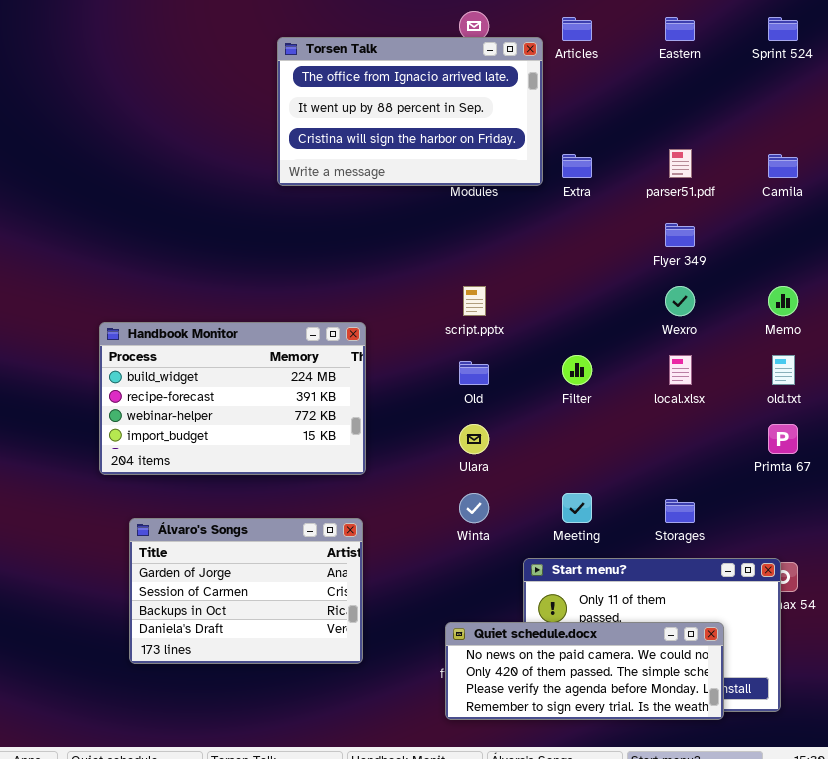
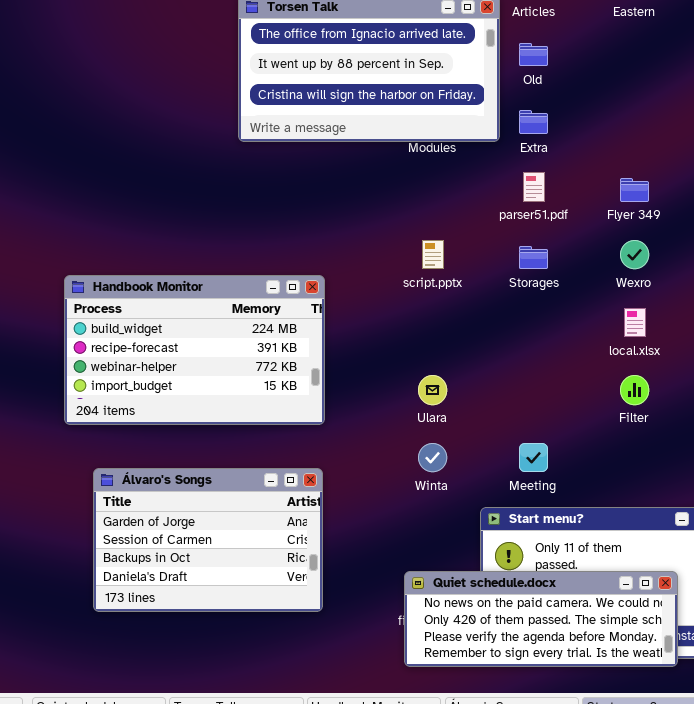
parser51.pdf: [669,149,692,178] -> [523,172,545,202], moved
Filter: [562,355,592,385] -> [620,375,649,405], moved
Old: [459,361,489,385] -> [519,43,548,66], moved
Storages: [665,499,695,523] -> [519,246,548,269], moved

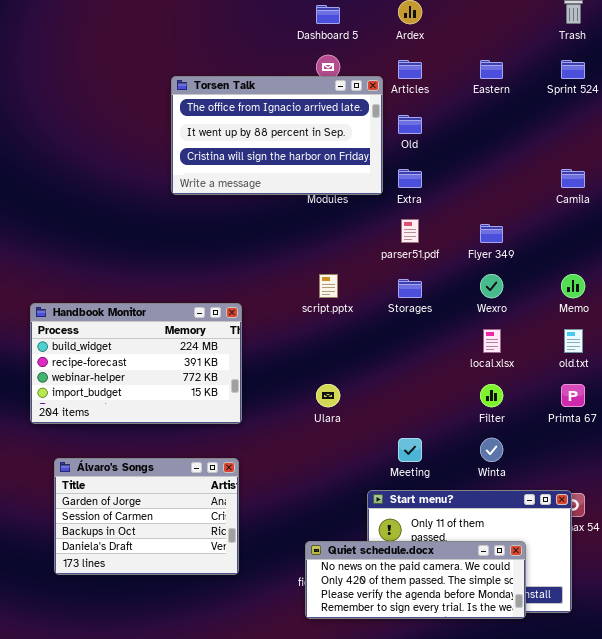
Winta: [418,443,447,472] -> [480,438,503,462], moved

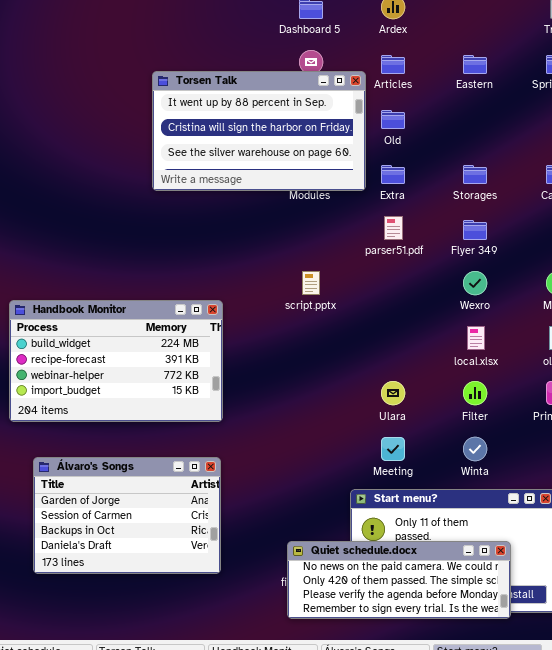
Torsen Talk: [171,76,383,195] -> [152,71,366,191], scrolled down 1 row
Storages: [398,279,422,298] -> [463,165,487,184], moved
Ulara: [316,384,340,407] -> [381,381,405,405], moved

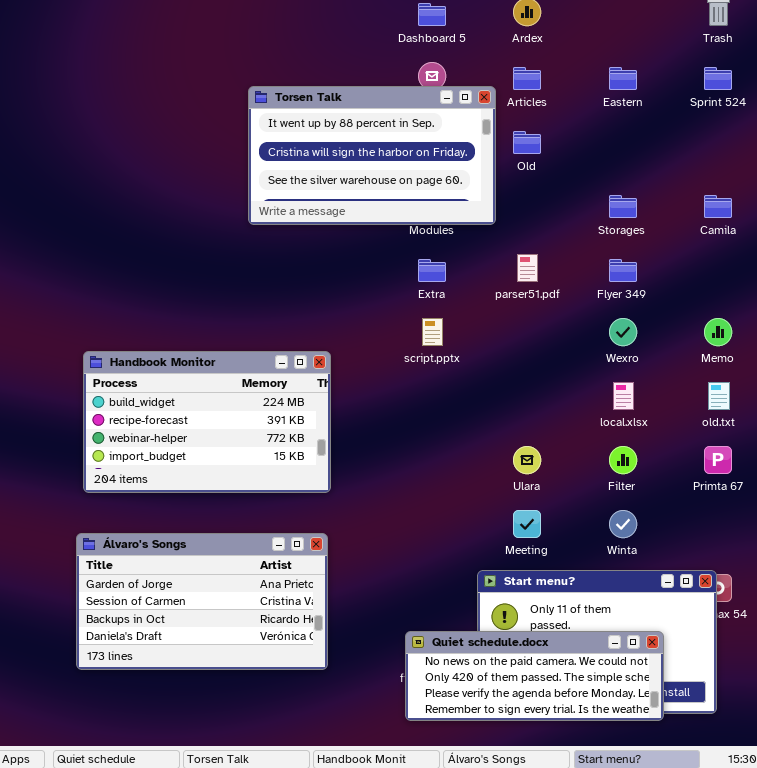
Extra: [381,165,405,184] -> [418,259,446,282], moved
Álvaro's Songs: [33,457,221,574] -> [76,533,328,670], resized

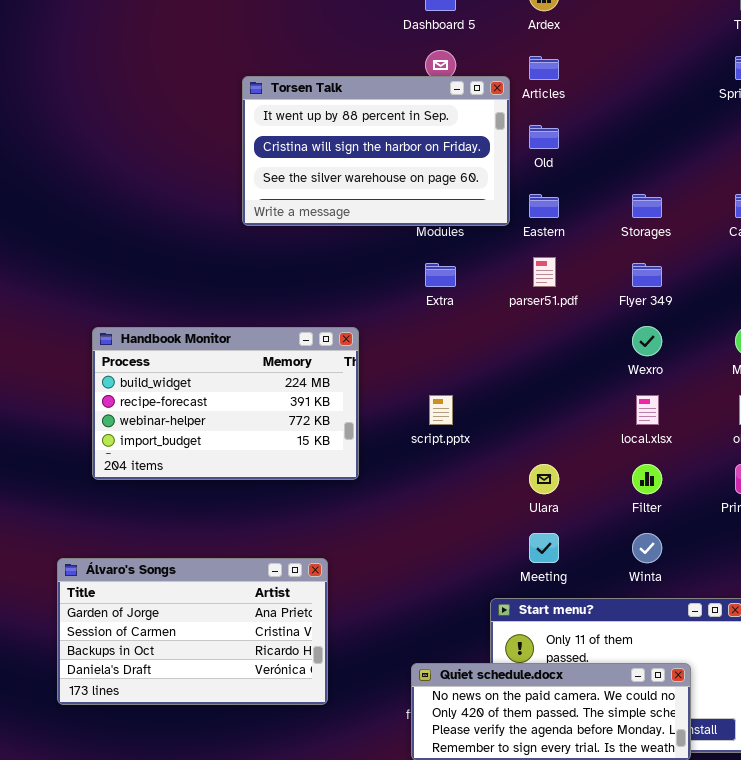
Eastern: [609,67,637,90] -> [529,194,559,218], moved
script.pptx: [422,318,443,346] -> [429,395,453,425], moved
Handbook Monitor: [83,351,331,493] -> [92,327,359,480], moved

